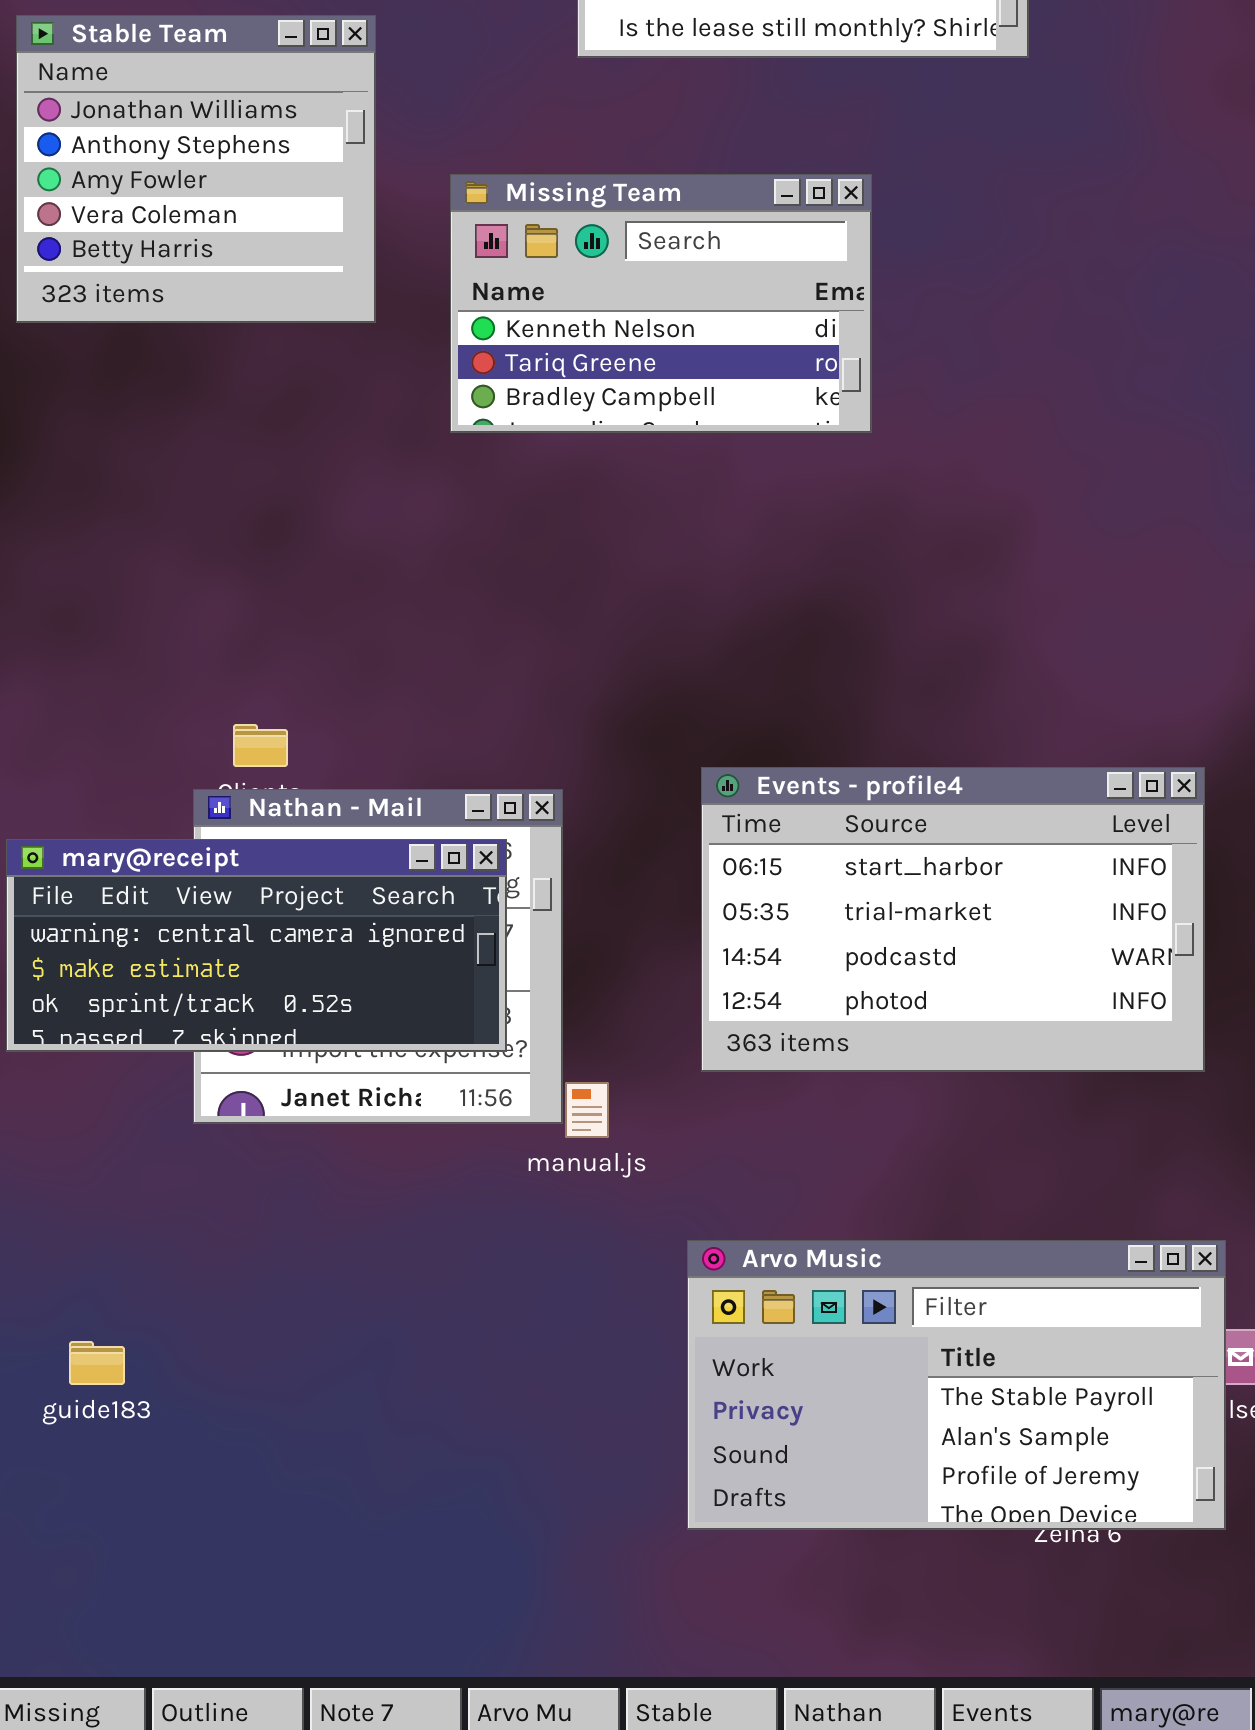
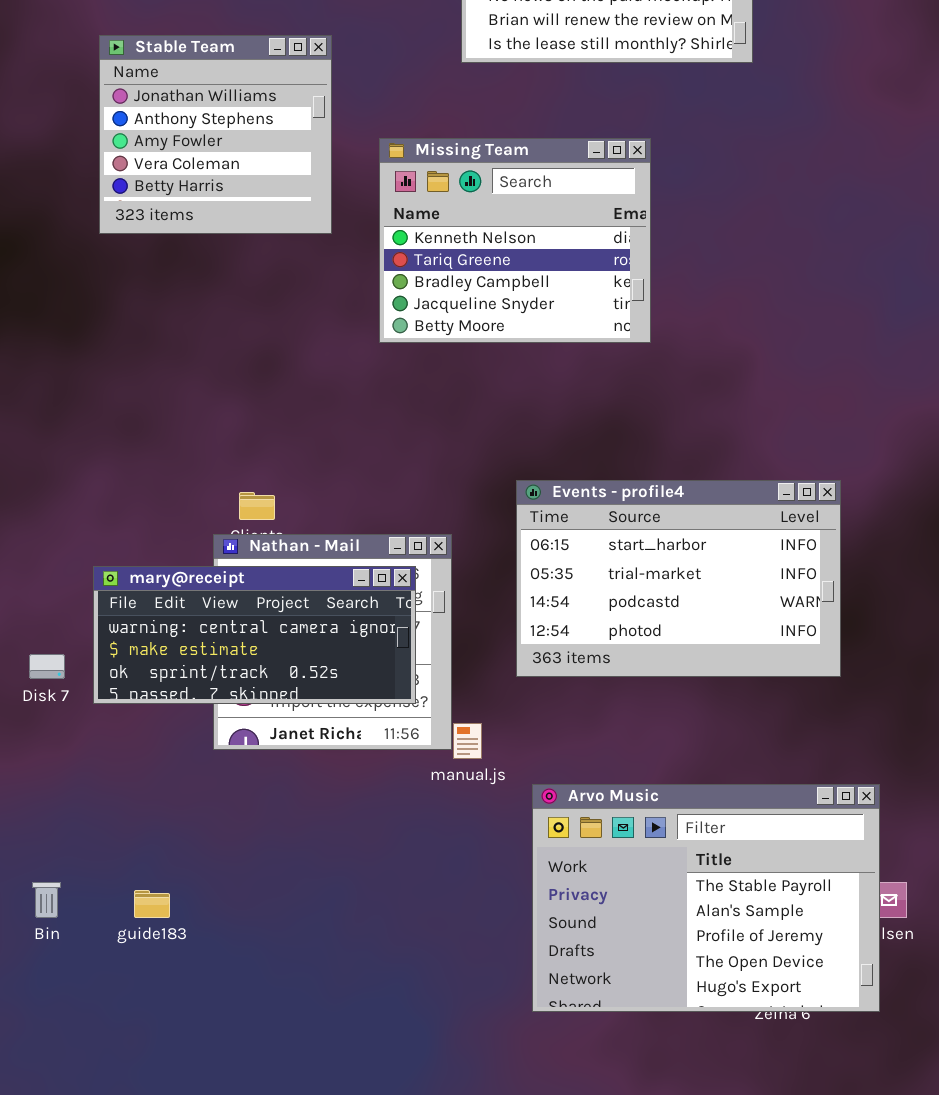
Missing Team: [450,174,872,433] -> [379,138,651,343], resized
Events - profile4: [701,767,1205,1072] -> [516,480,841,677], moved
Arvo Music: [687,1240,1226,1530] -> [532,784,880,1012], resized

